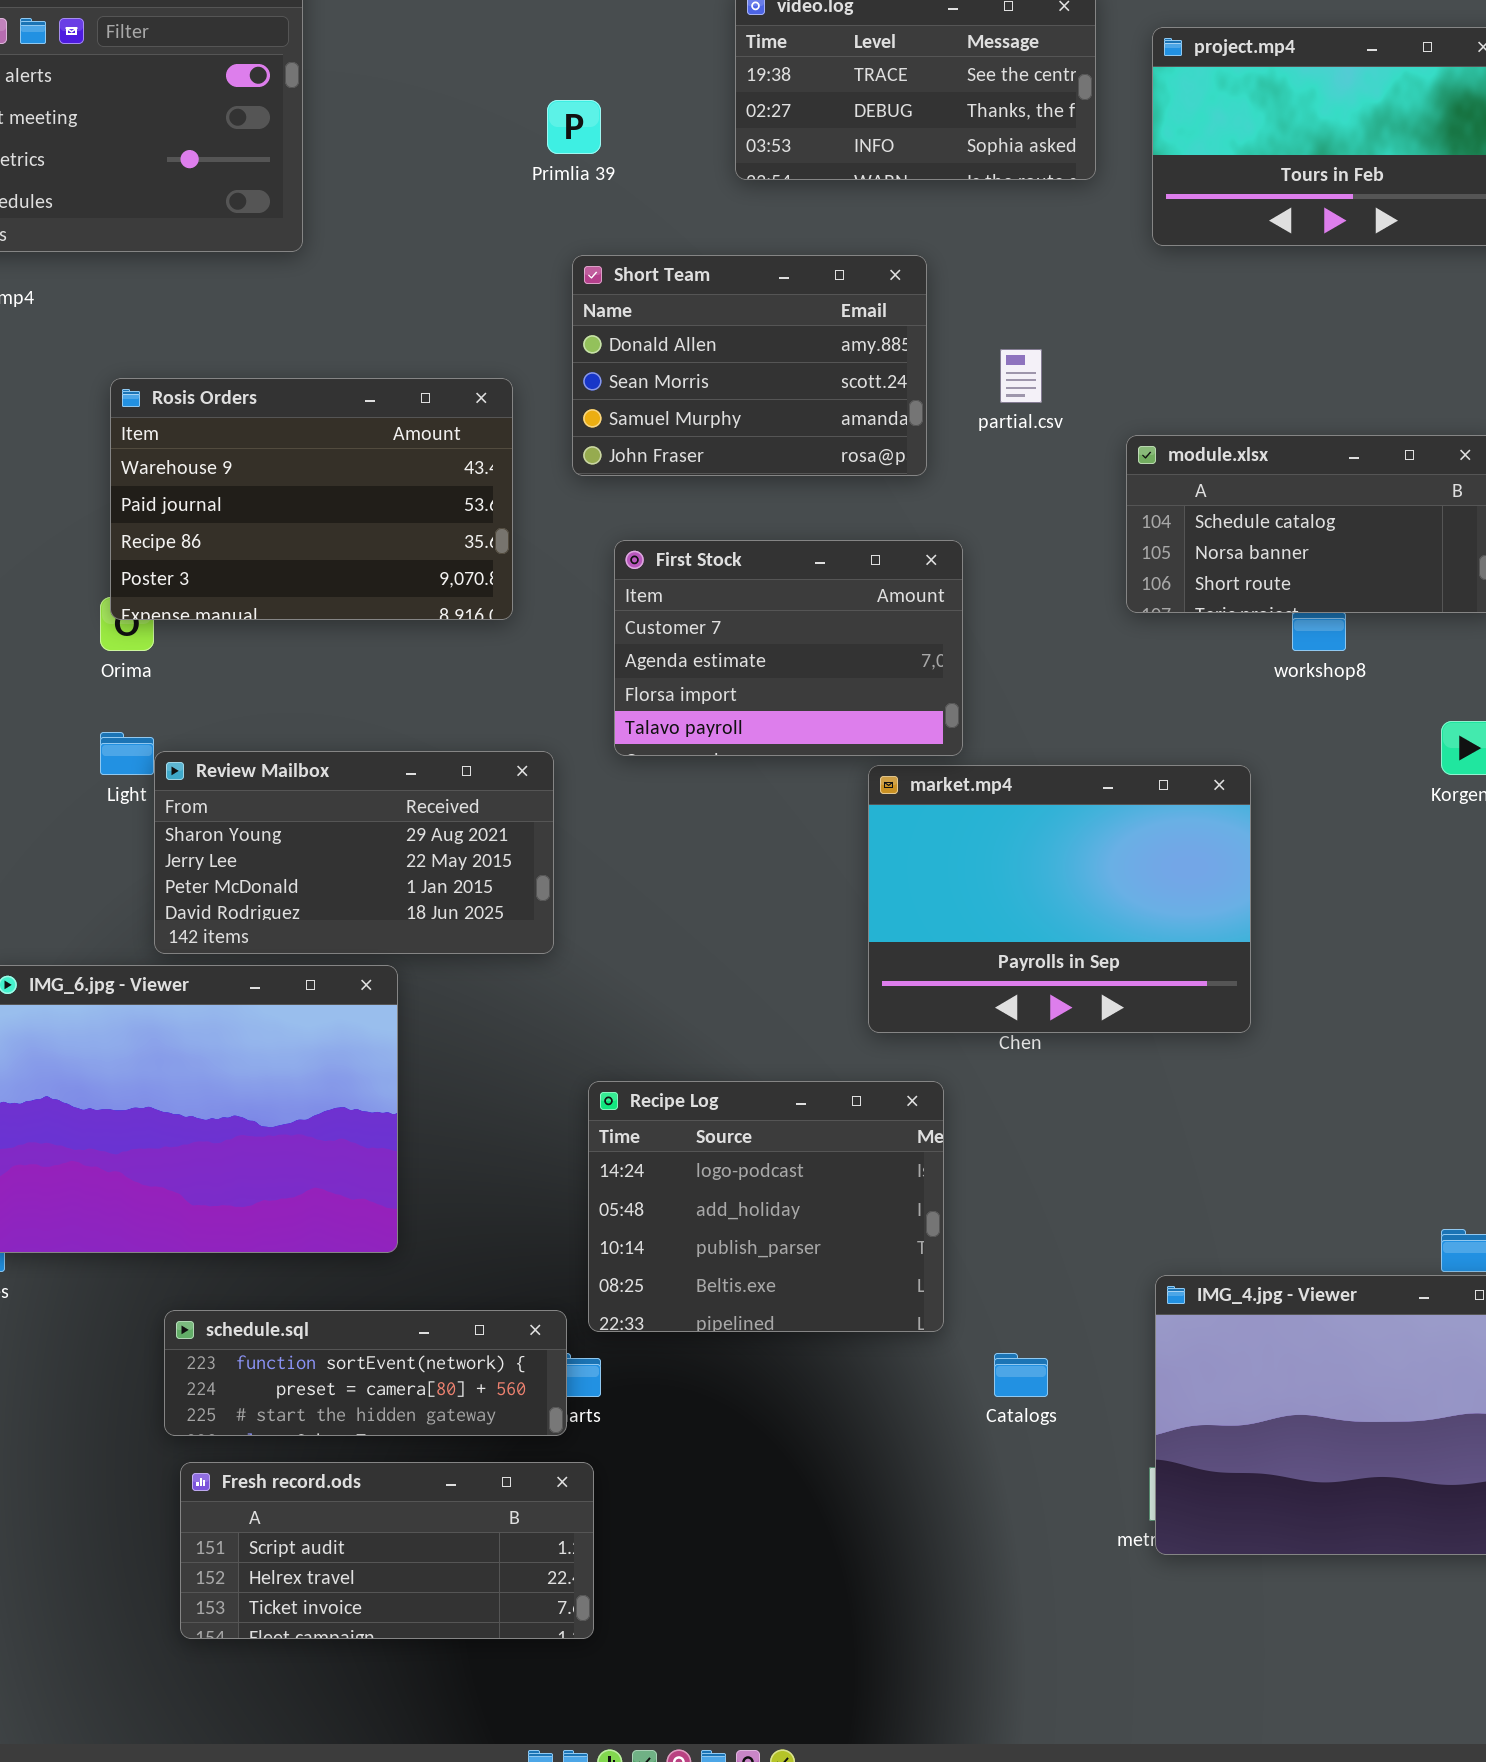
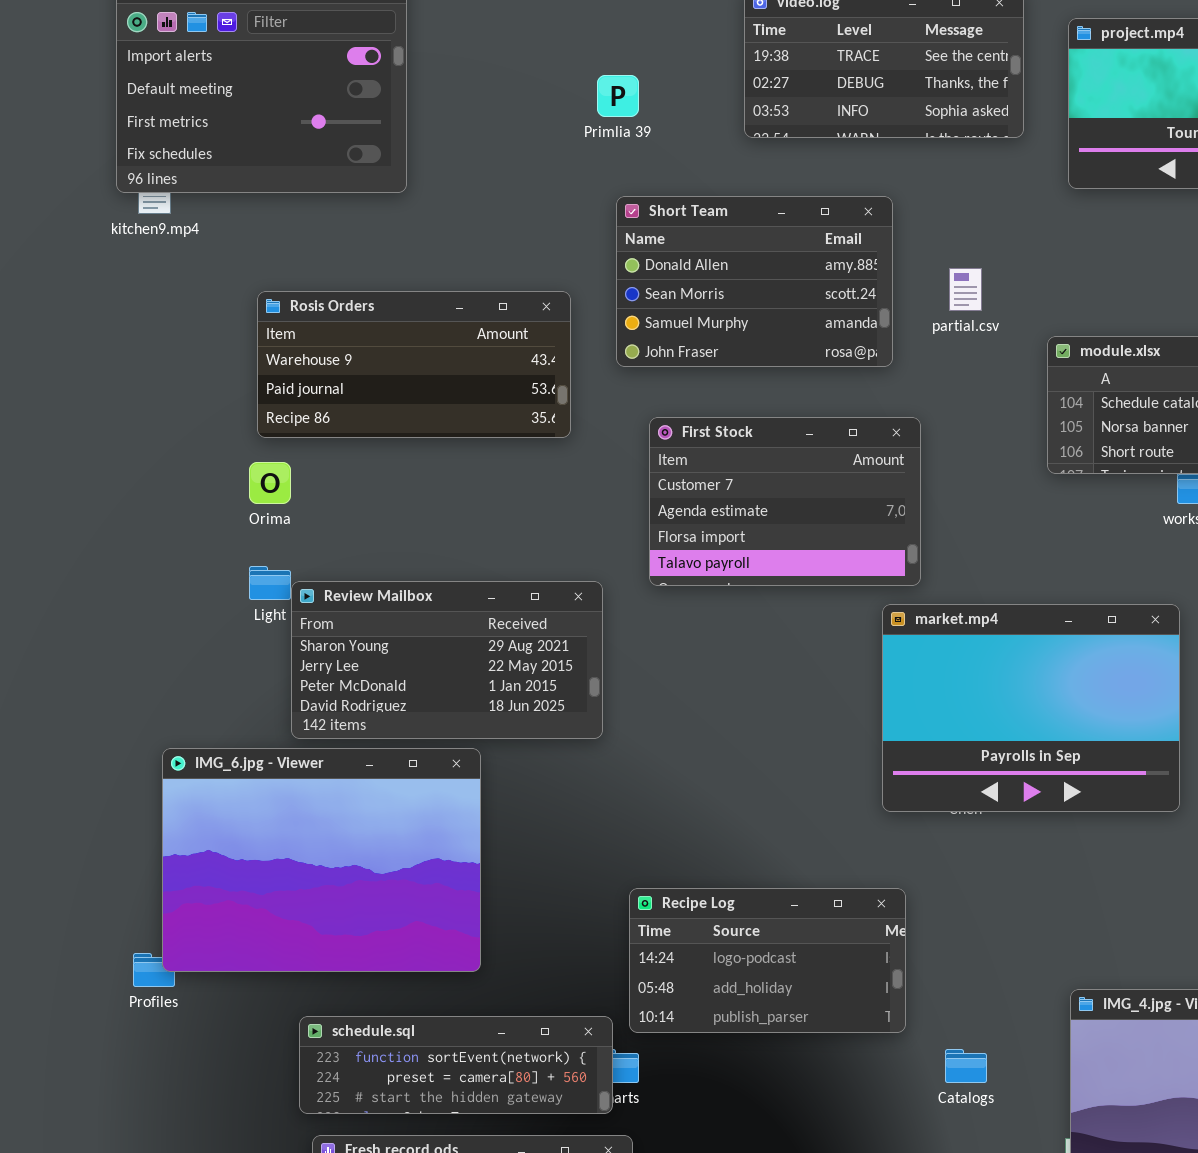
Rosis Orders: [110,378,513,620] -> [257,291,571,438], resized
market.mp4: [868,765,1251,1033] -> [882,604,1180,812], moved
Recipe Log: [588,1081,944,1332] -> [629,888,906,1033], resized

